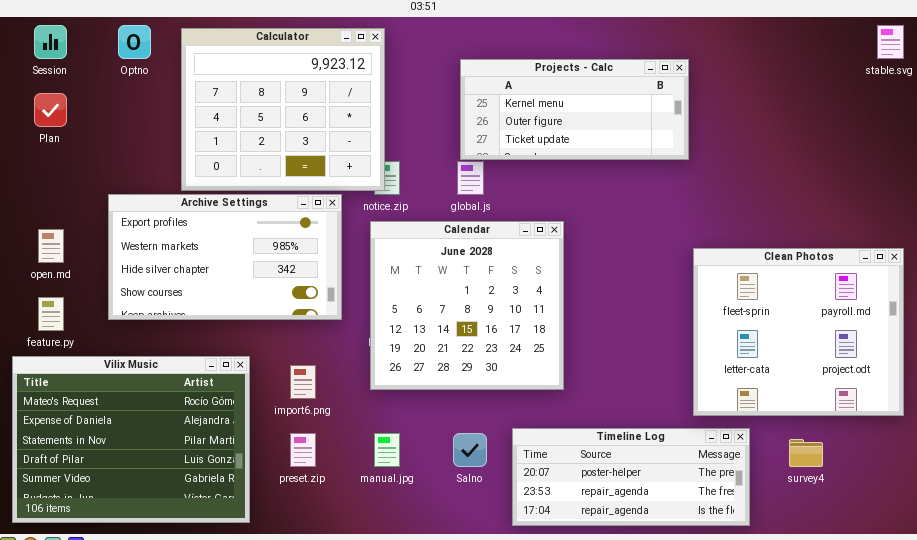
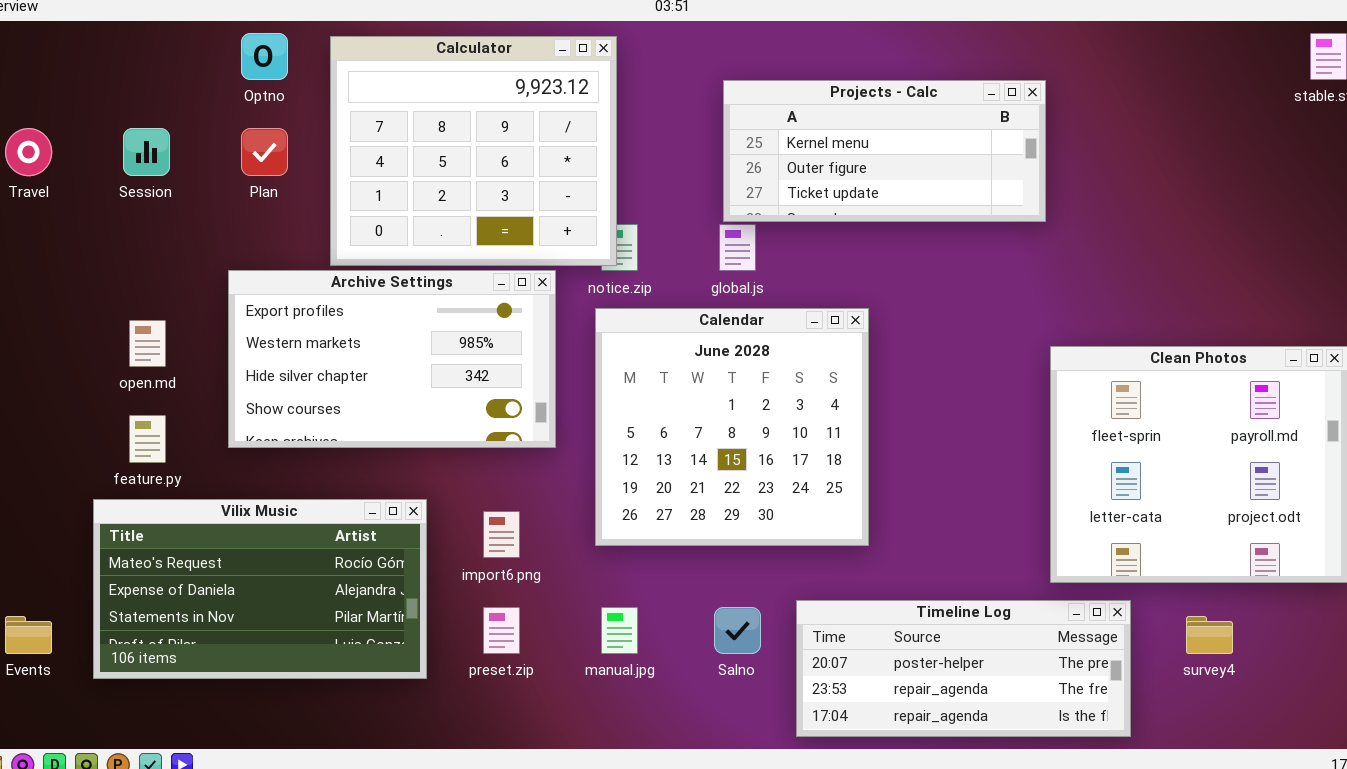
Session: [34,25,67,59] -> [123,128,170,176], moved
Plan: [34,93,67,127] -> [241,128,288,176], moved
Vilix Music: [12,356,250,523] -> [93,499,427,679], resized

